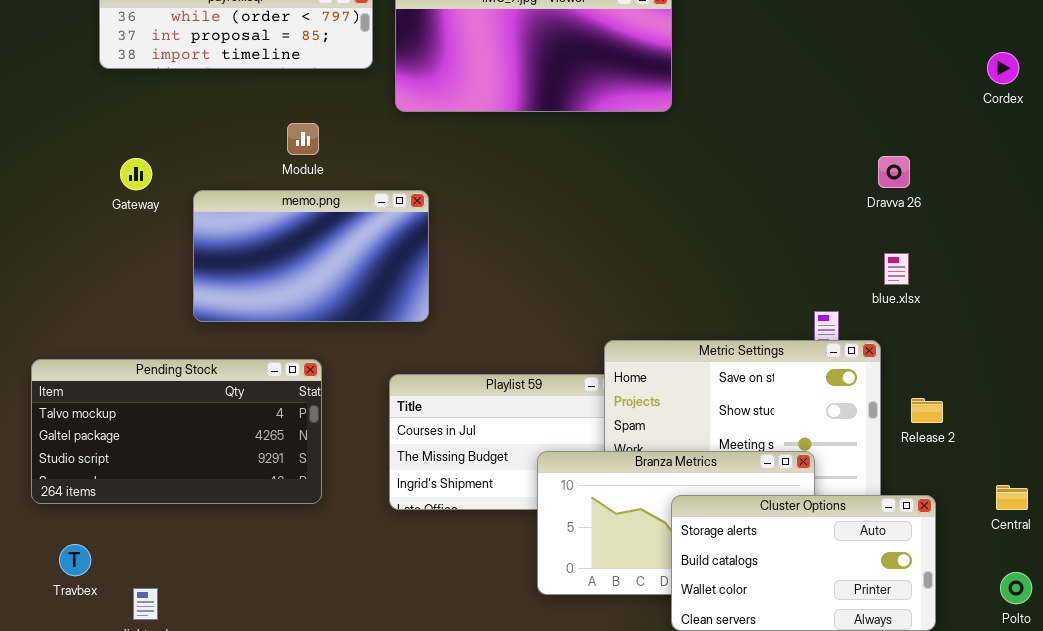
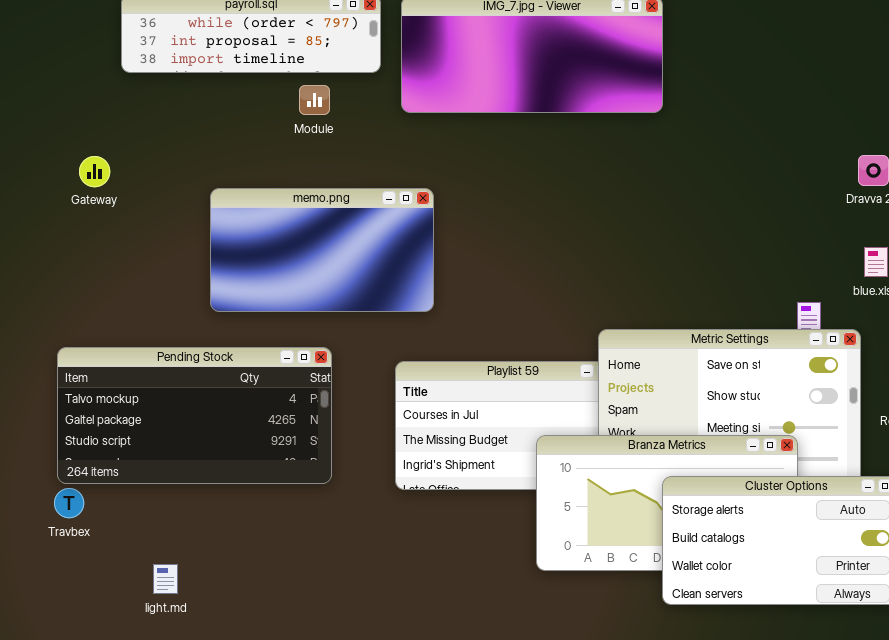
Module: [287,123,319,155] -> [299,85,330,115], moved
Gateway: [120,158,152,190] -> [79,156,110,187], moved
Travbex: [59,544,91,576] -> [54,488,84,518], moved

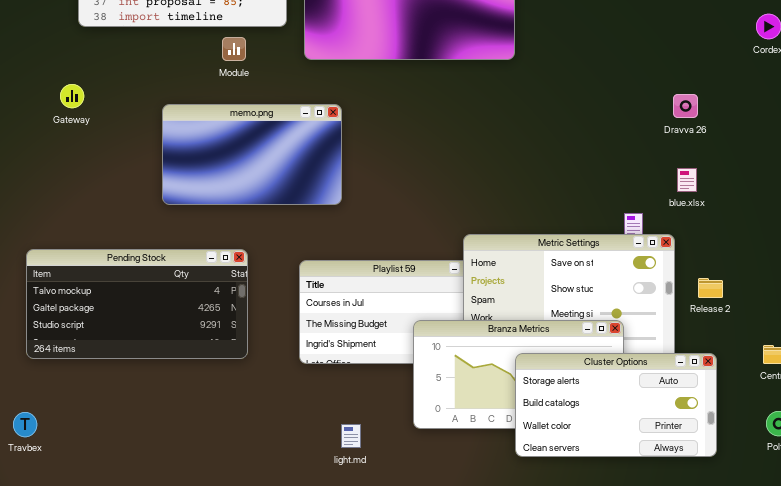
Gateway: [79,156,110,187] -> [60,84,84,108], moved
memo.png: [210,188,434,312] -> [162,104,342,205], moved
Travbex: [54,488,84,518] -> [13,412,37,437], moved
light.md: [153,564,178,594] -> [341,424,361,448], moved

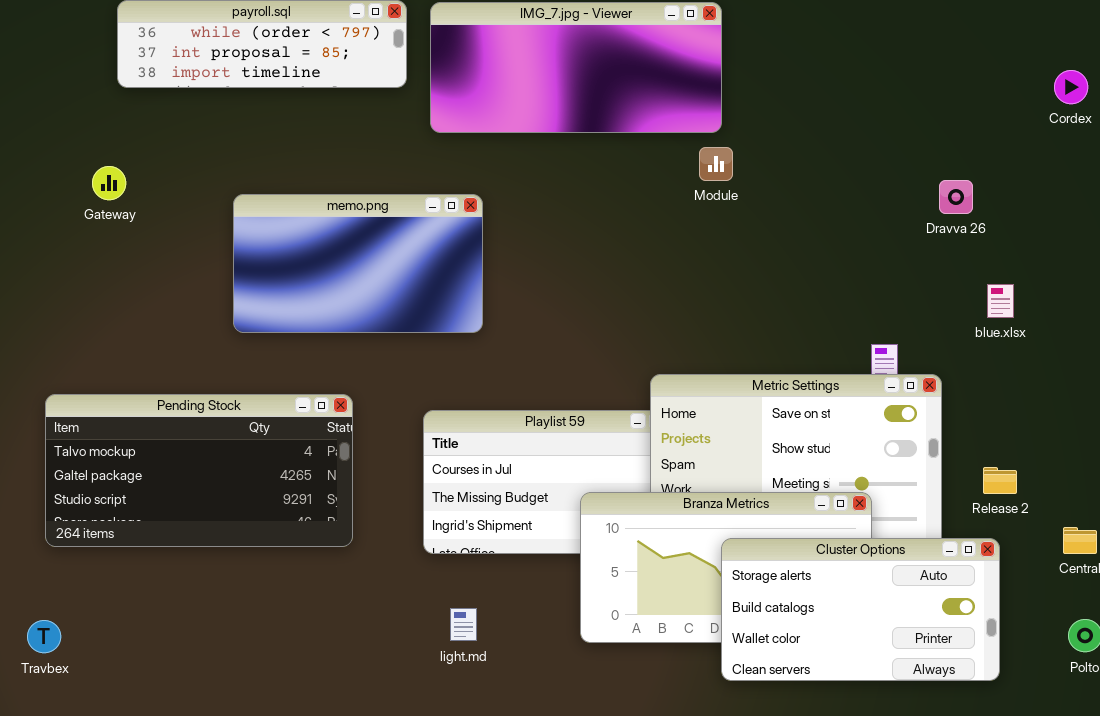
Module: [222,37,246,61] -> [699,147,733,181], moved
blue.xlsx: [677,168,697,192] -> [987,284,1014,318], moved
Release 2: [698,278,723,298] -> [983,467,1017,494], moved
light.md: [341,424,361,448] -> [450,608,477,641], moved

